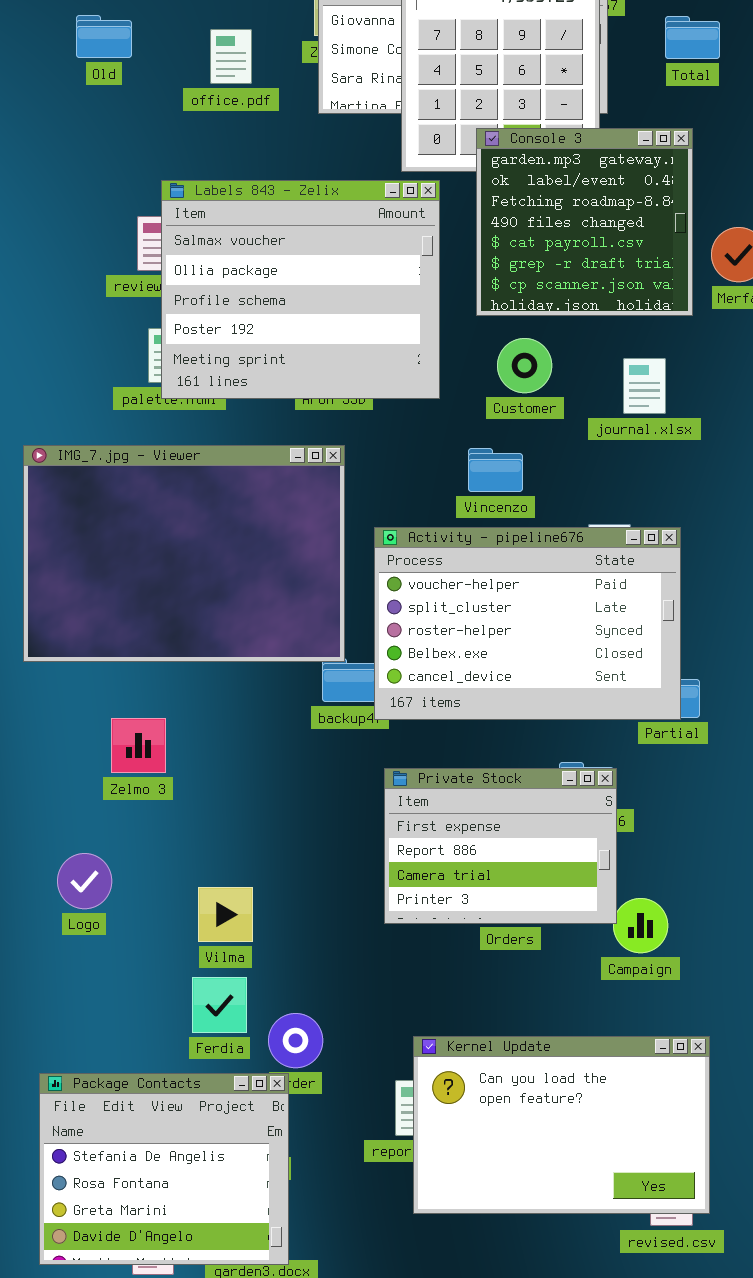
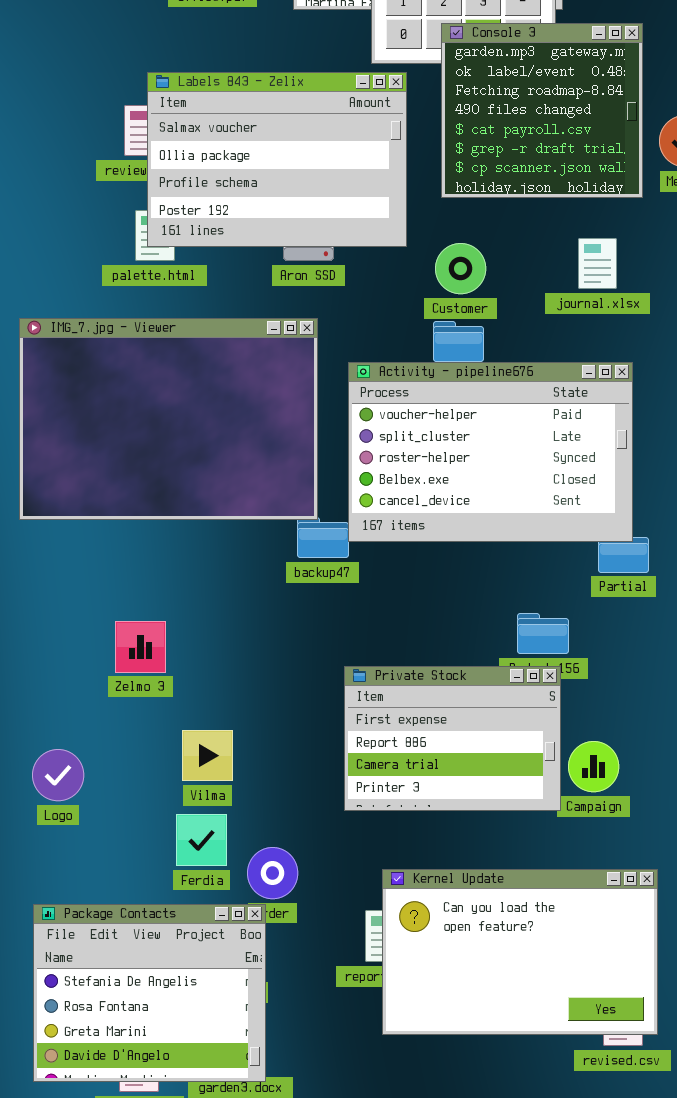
Labels 843 - Zelix: [161,180,440,399] -> [147,72,407,247], resized
Customer: [497,338,552,393] -> [435,243,486,294], moved
Activity - pipeline676: [374,527,681,720] -> [348,362,633,542], moved
Zelmo 3: [111,718,166,773] -> [115,621,166,673], moved
Private Stock: [384,768,617,924] -> [344,666,561,811], moved
Logo: [57,853,112,909] -> [32,749,84,801], moved

